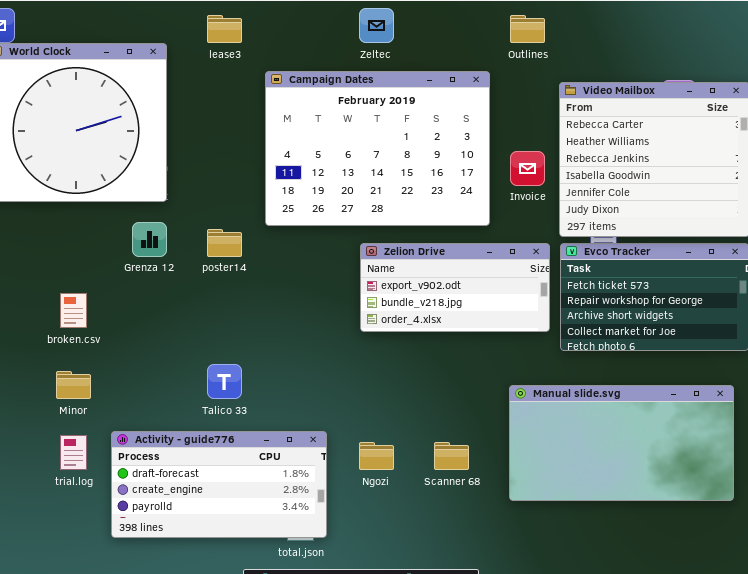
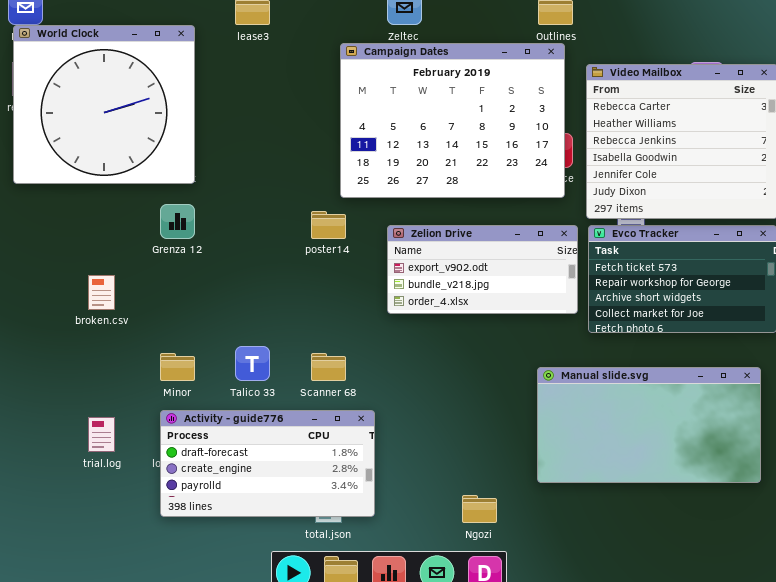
Campaign Dates: [265,71,490,226] -> [340,43,565,198], moved
poster14: [207,229,242,257] -> [311,211,346,239], moved
Minor: [56,371,91,399] -> [160,353,195,381], moved
Activity - guide776: [111,431,327,538] -> [160,410,375,517], moved
Ngozi: [359,442,394,470] -> [462,495,497,523], moved
Scanner 68: [434,442,469,470] -> [311,353,346,381], moved

